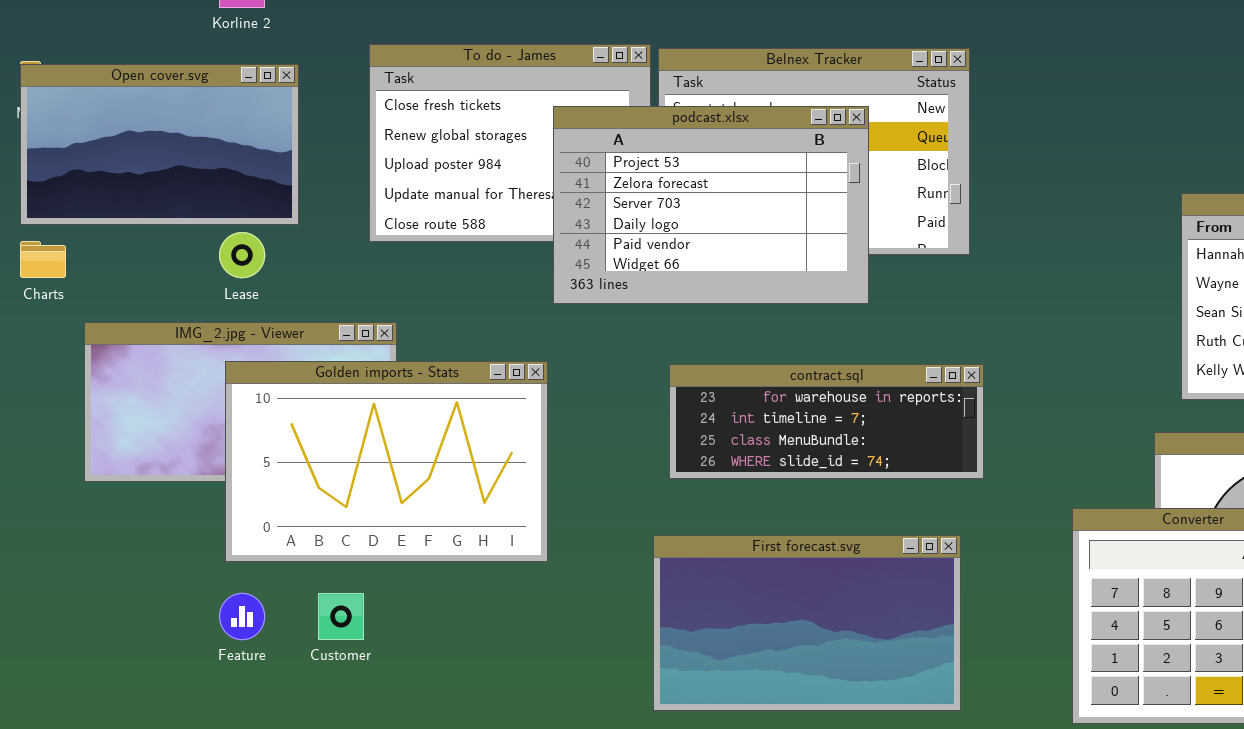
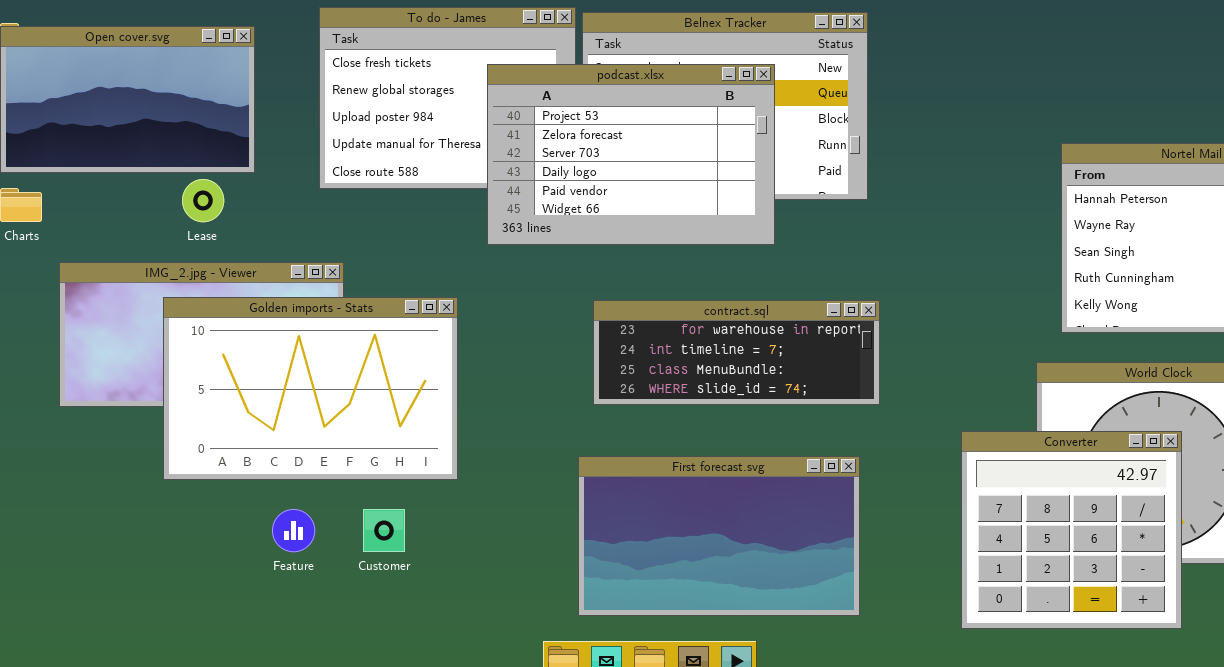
Golden imports - Stats: [225,361,548,562] -> [163,297,458,480], moved
Feature: [219,593,265,640] -> [272,509,315,552], moved
Customer: [318,593,364,640] -> [363,509,405,552], moved

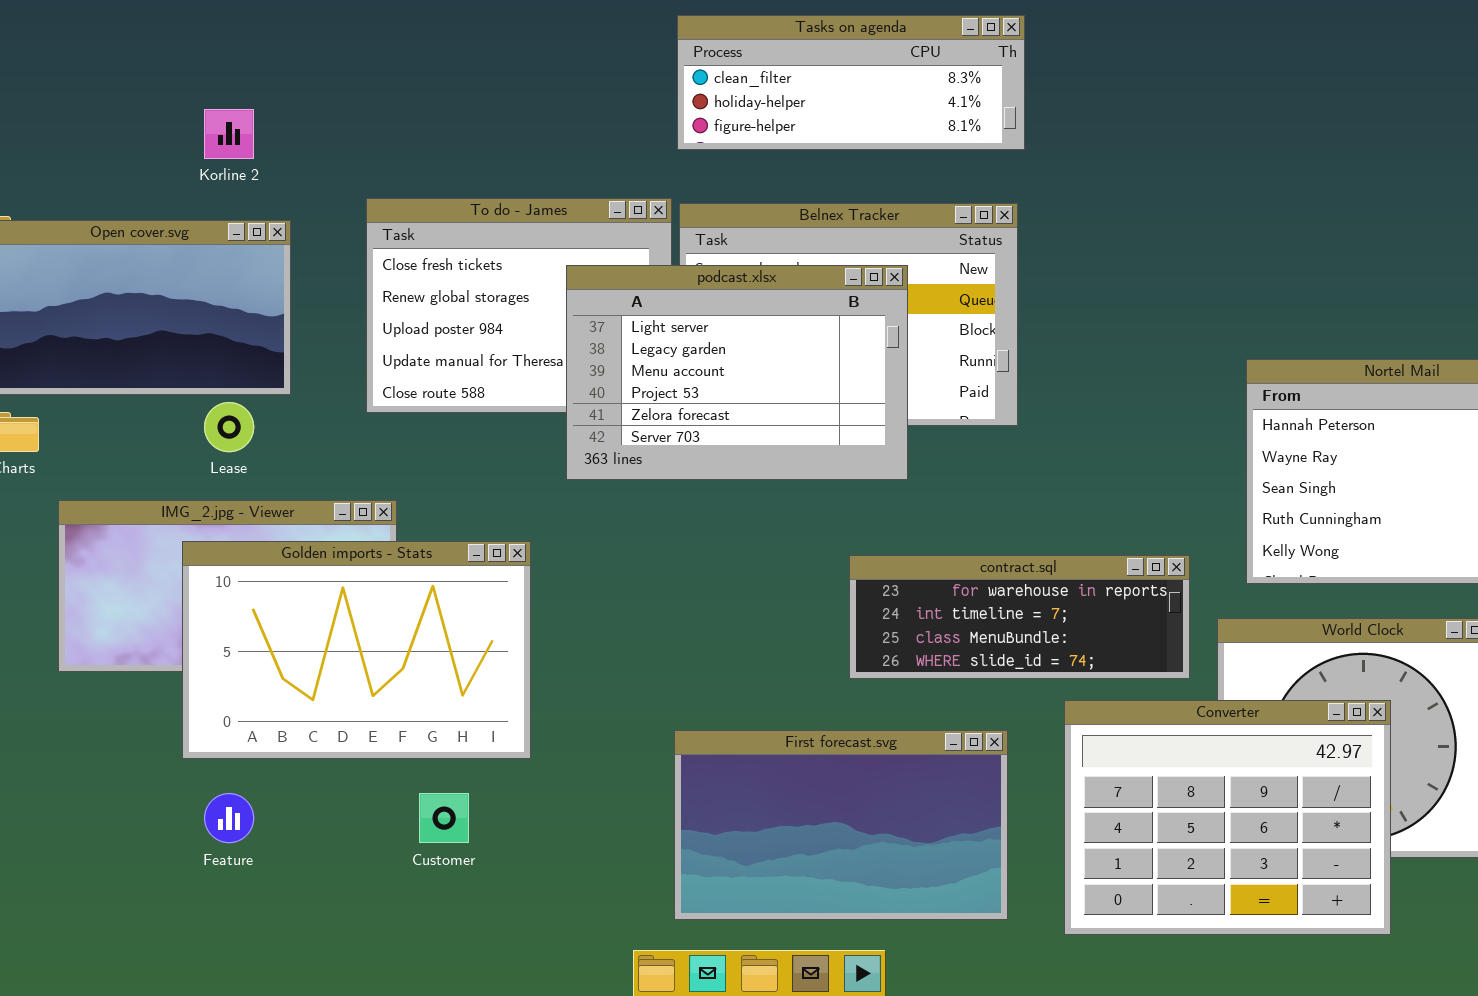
podcast.xlsx: [487,64,775,245] -> [566,265,908,480], scrolled up 3 rows
contract.sql: [593,300,880,405] -> [849,555,1190,679], moved
Converter: [961,431,1182,629] -> [1064,700,1391,935], resized
Feature: [272,509,315,552] -> [204,793,254,843], moved

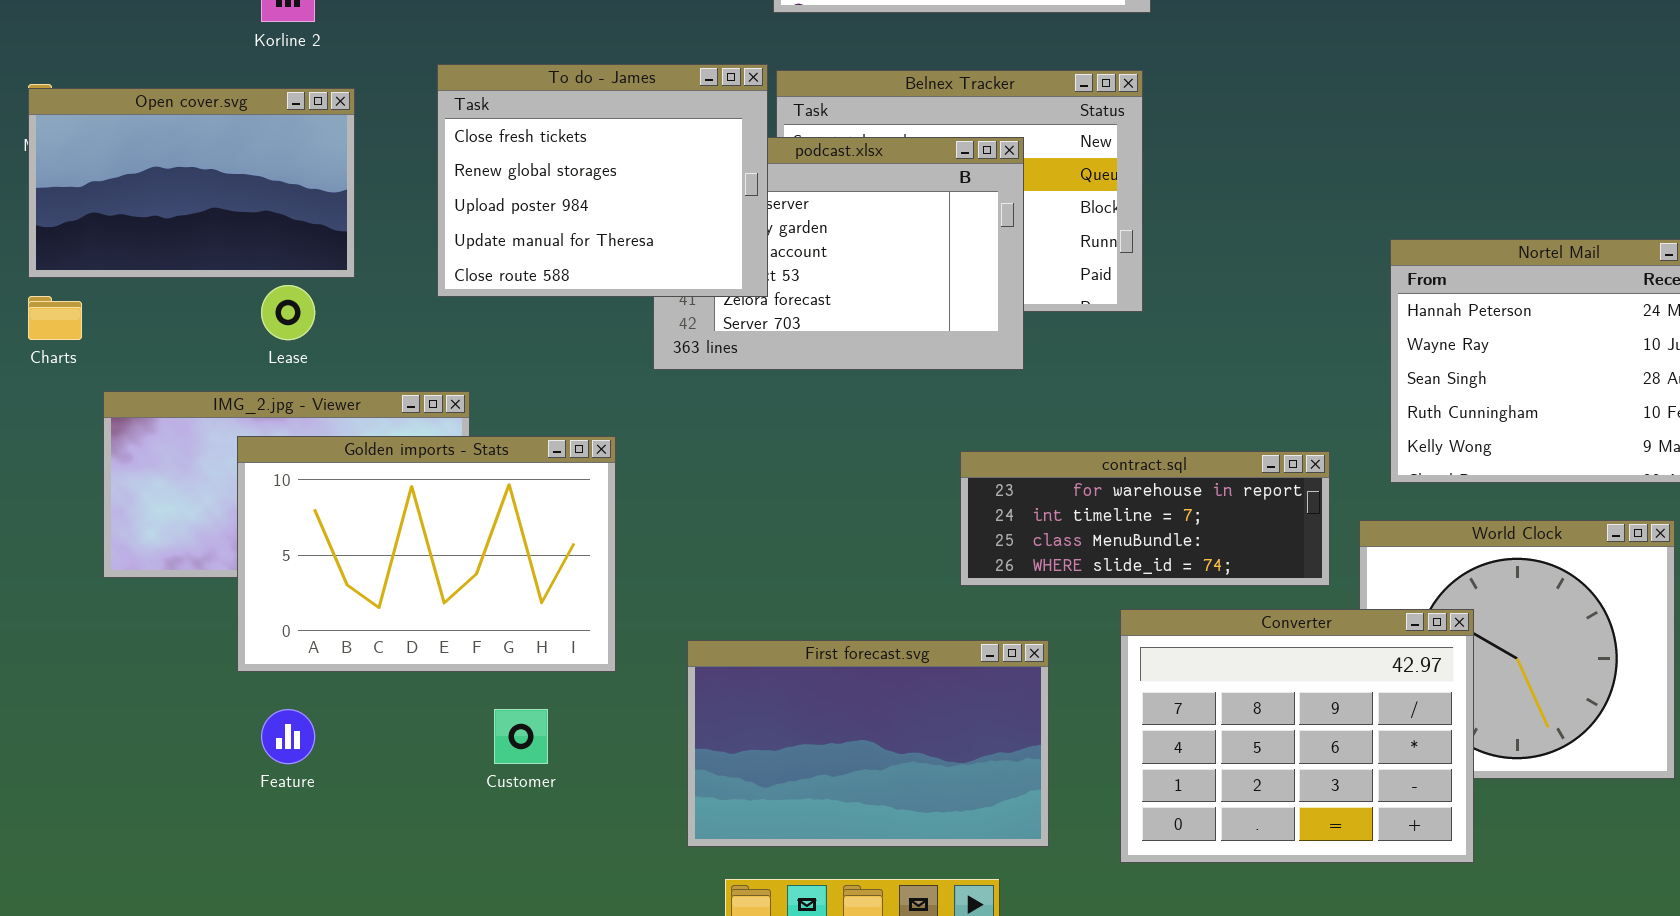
To do - James: [366,198,672,413] -> [437,64,768,297], raised
Converter: [1064,700,1391,935] -> [1120,609,1474,863], moved
First forecast.svg: [674,730,1008,920] -> [687,640,1049,847], moved

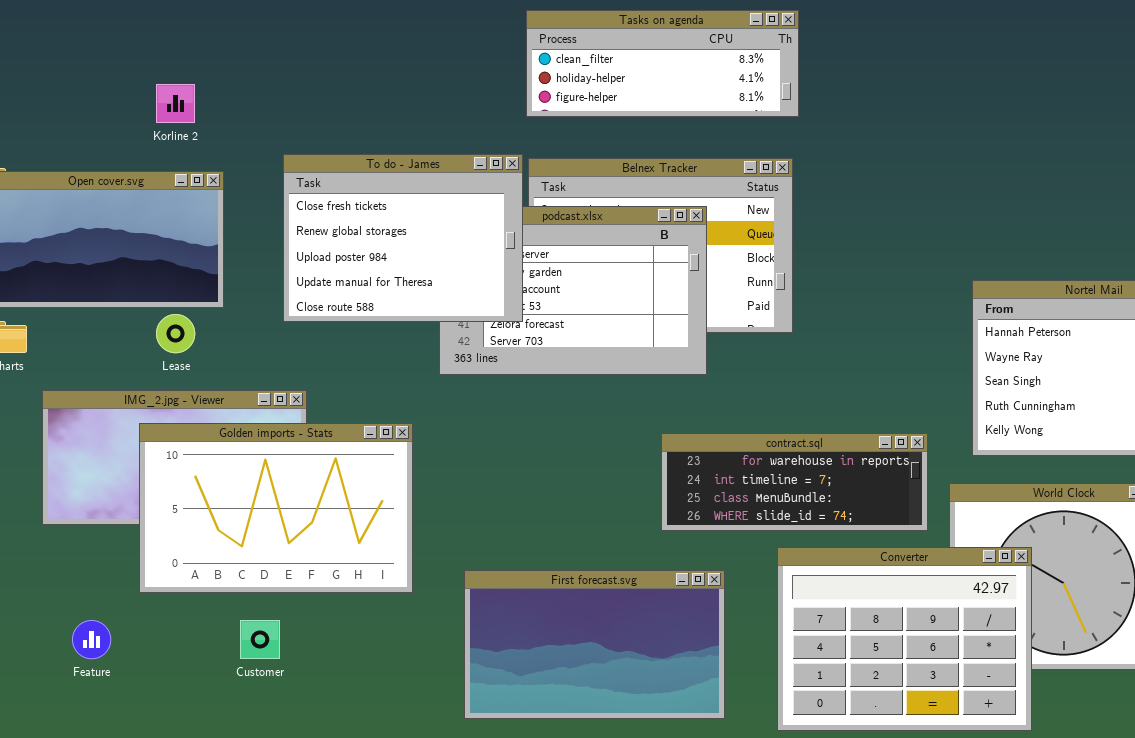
Feature: [261,709,315,764] -> [72,620,111,659], moved
Customer: [494,709,548,764] -> [240,620,280,659], moved

